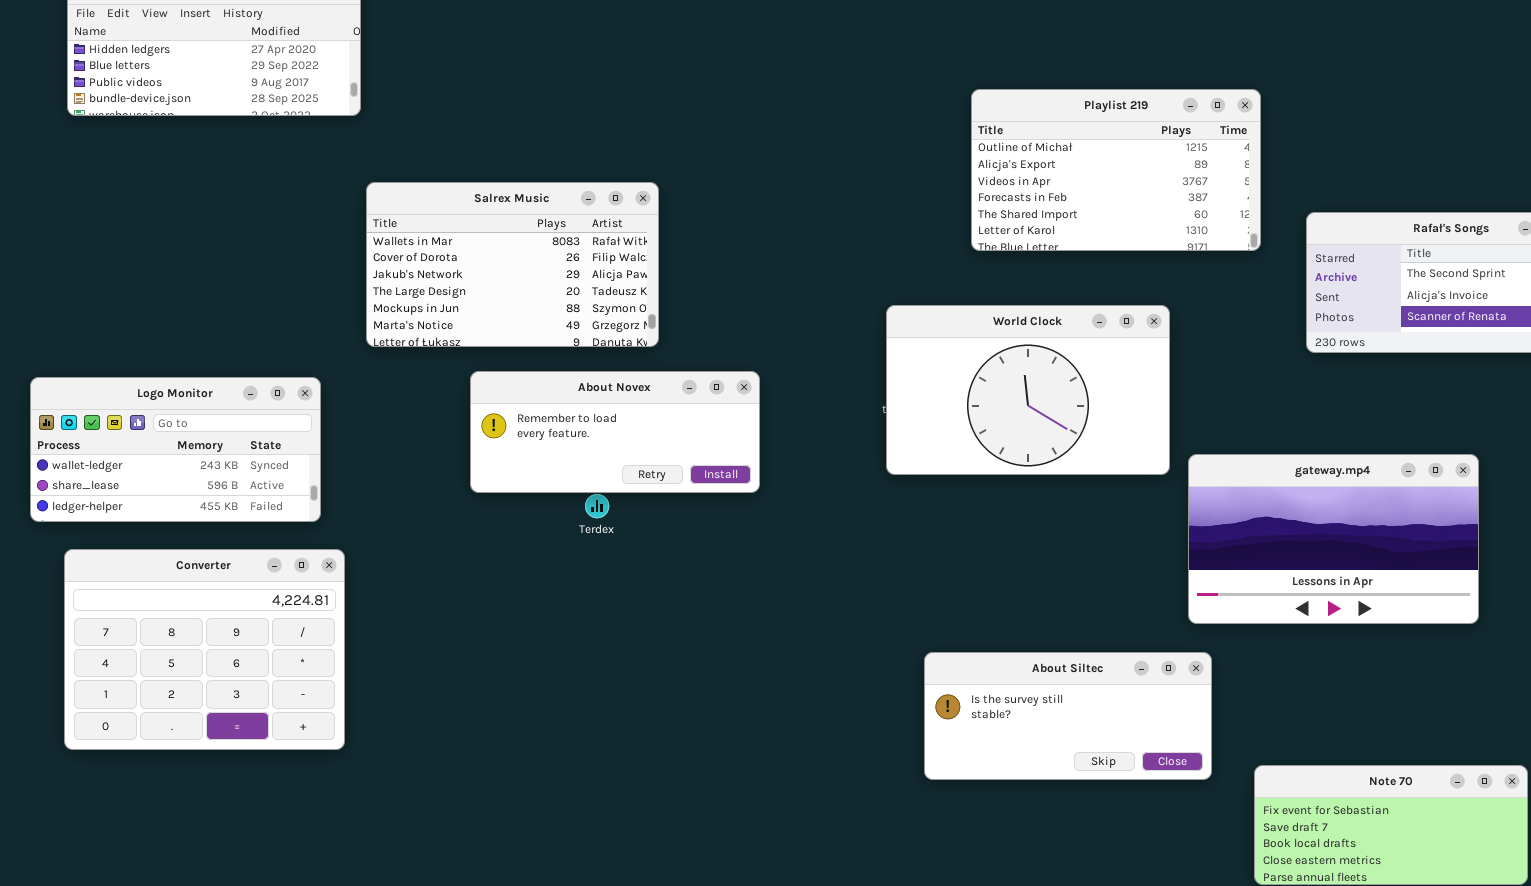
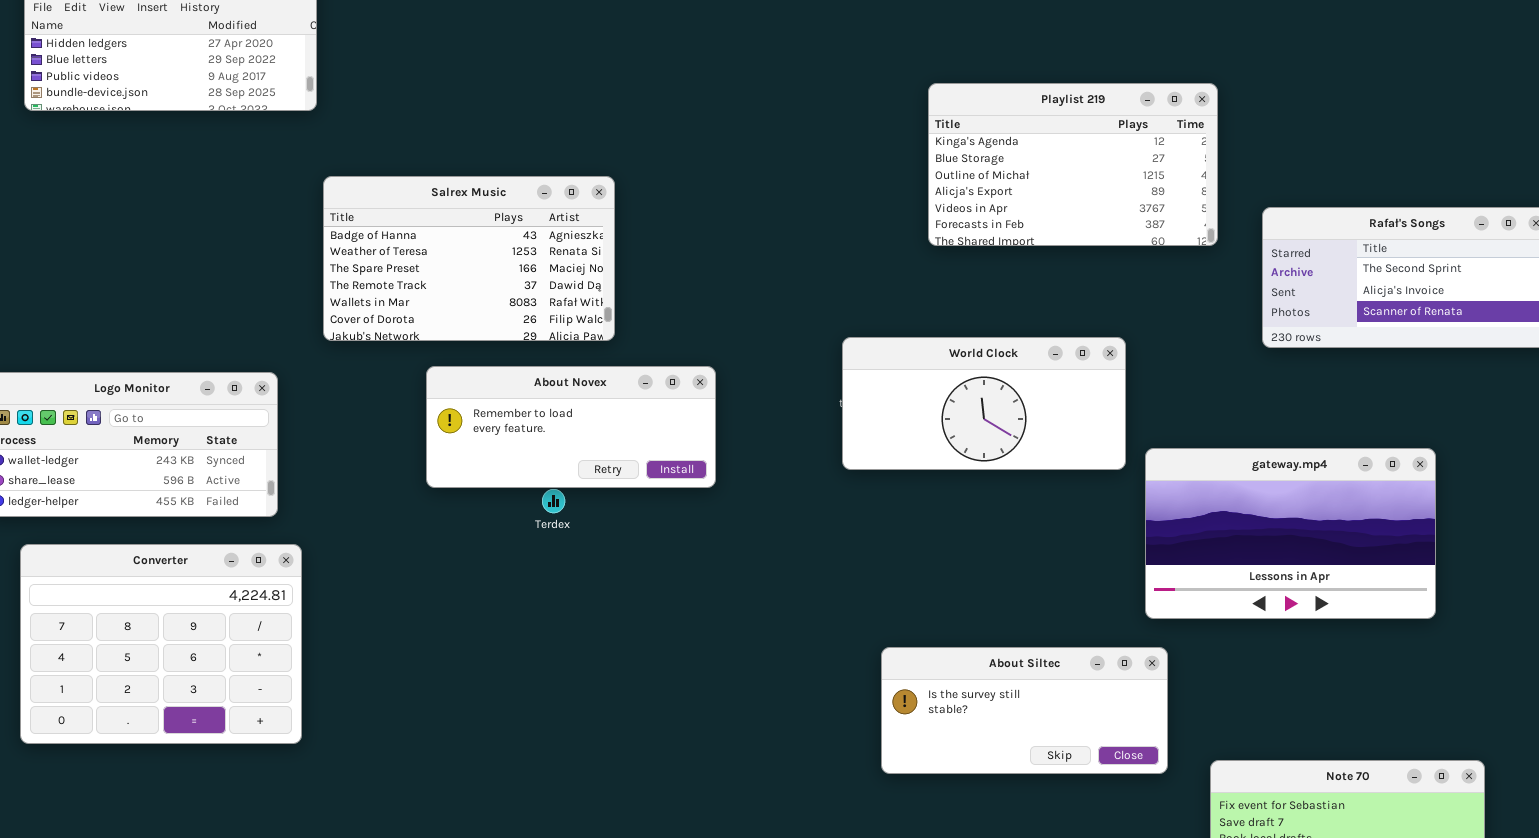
Playlist 219: [971,89,1261,251] -> [928,83,1218,246], scrolled up 2 rows
Salrex Music: [366,182,659,347] -> [323,176,615,341], scrolled up 4 rows
World Clock: [886,305,1170,475] -> [842,337,1126,470], resized

